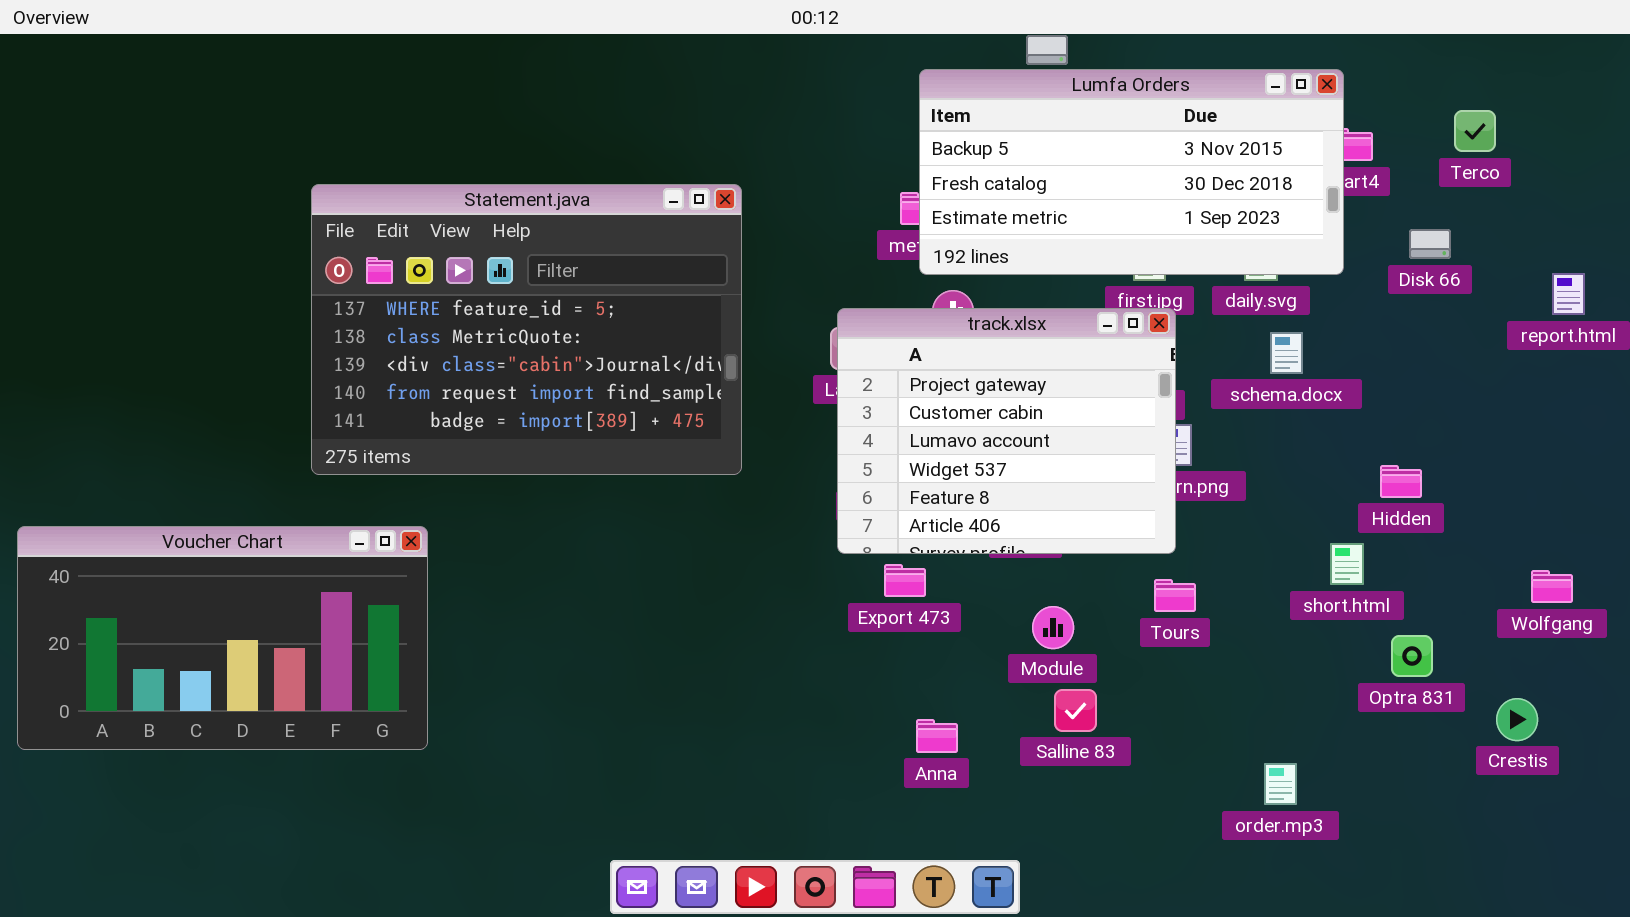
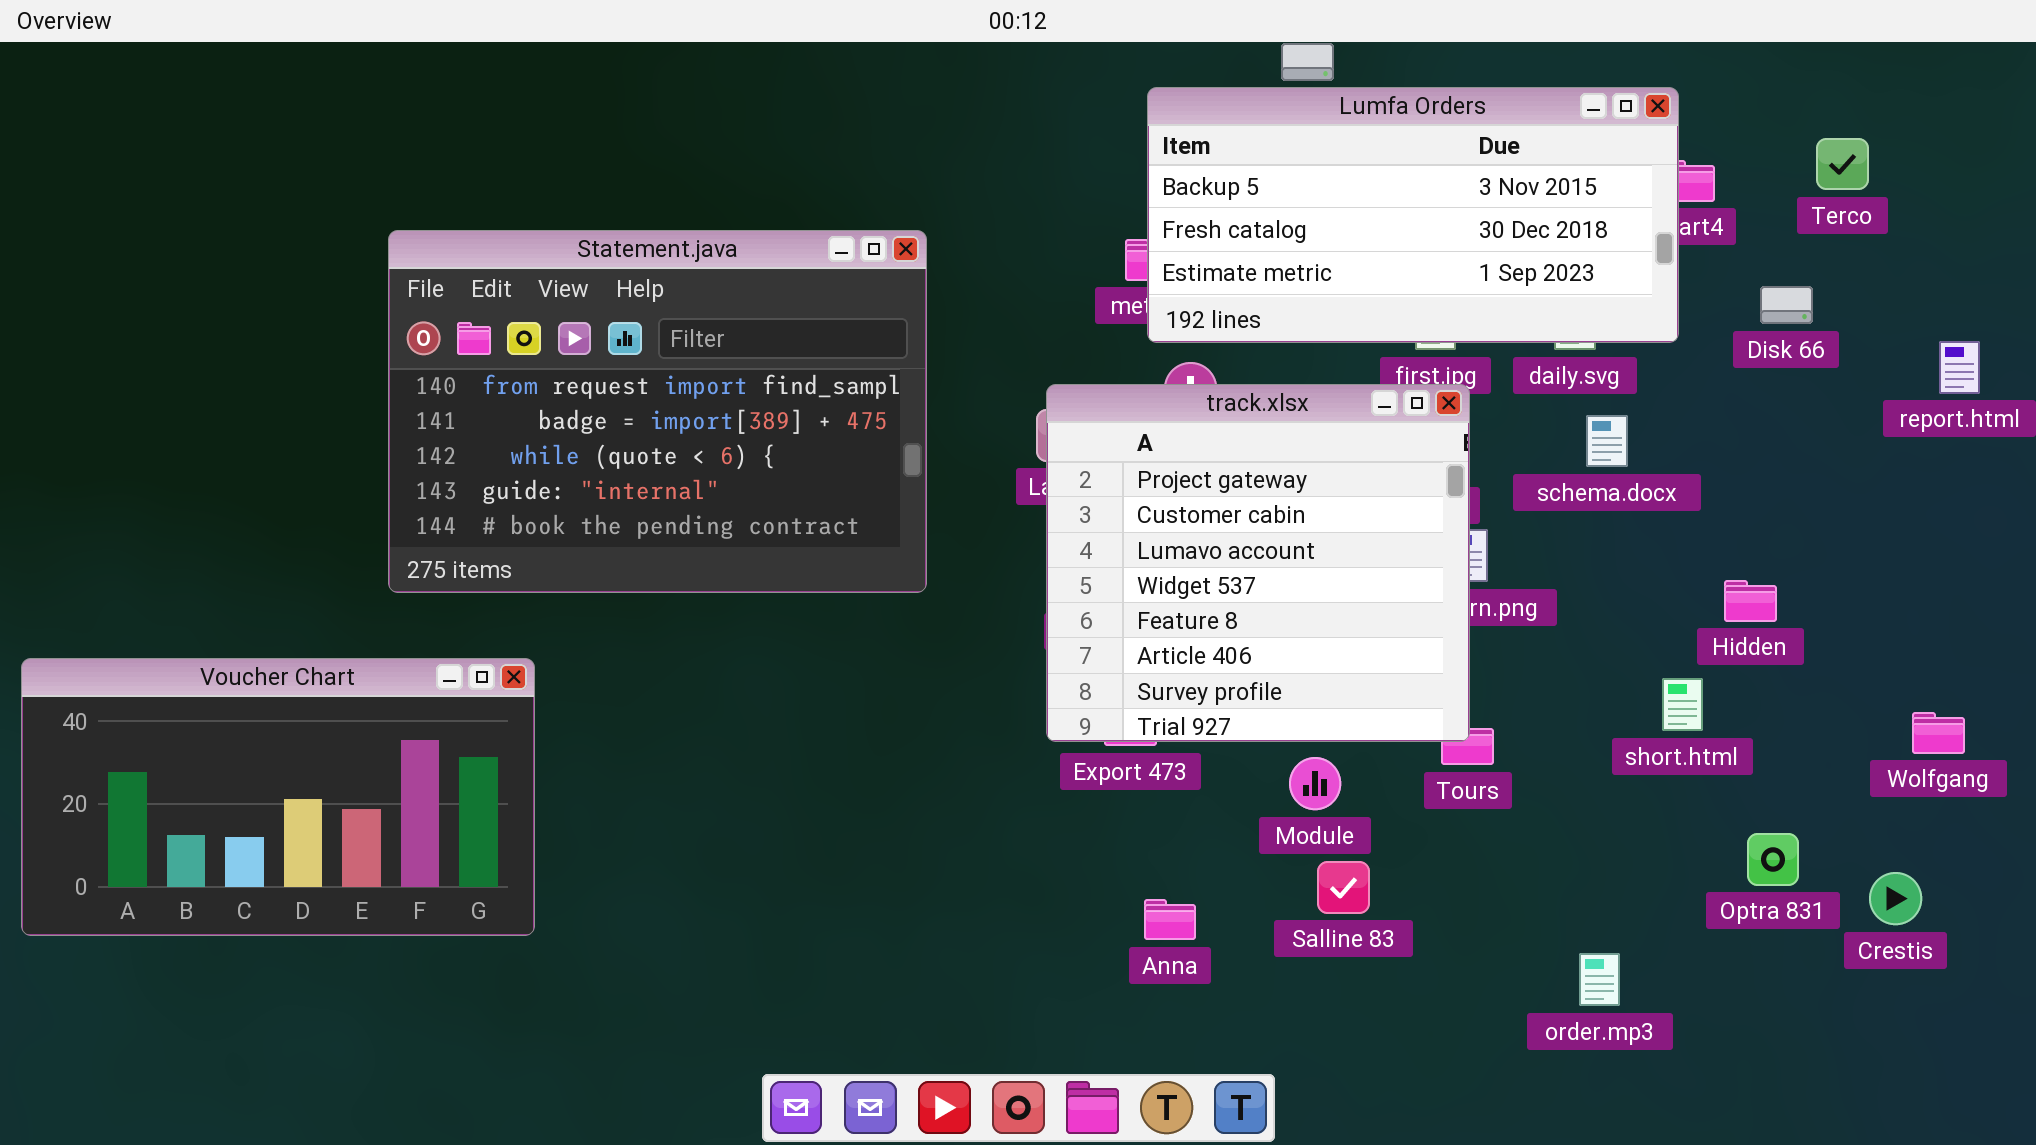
Statement.java: [311,184,742,475] -> [388,230,927,593], scrolled down 3 rows
track.xlsx: [837,308,1176,554] -> [1046,384,1470,742], resized
Optra 831: [1391,635,1433,677] -> [1747,833,1799,886], moved

